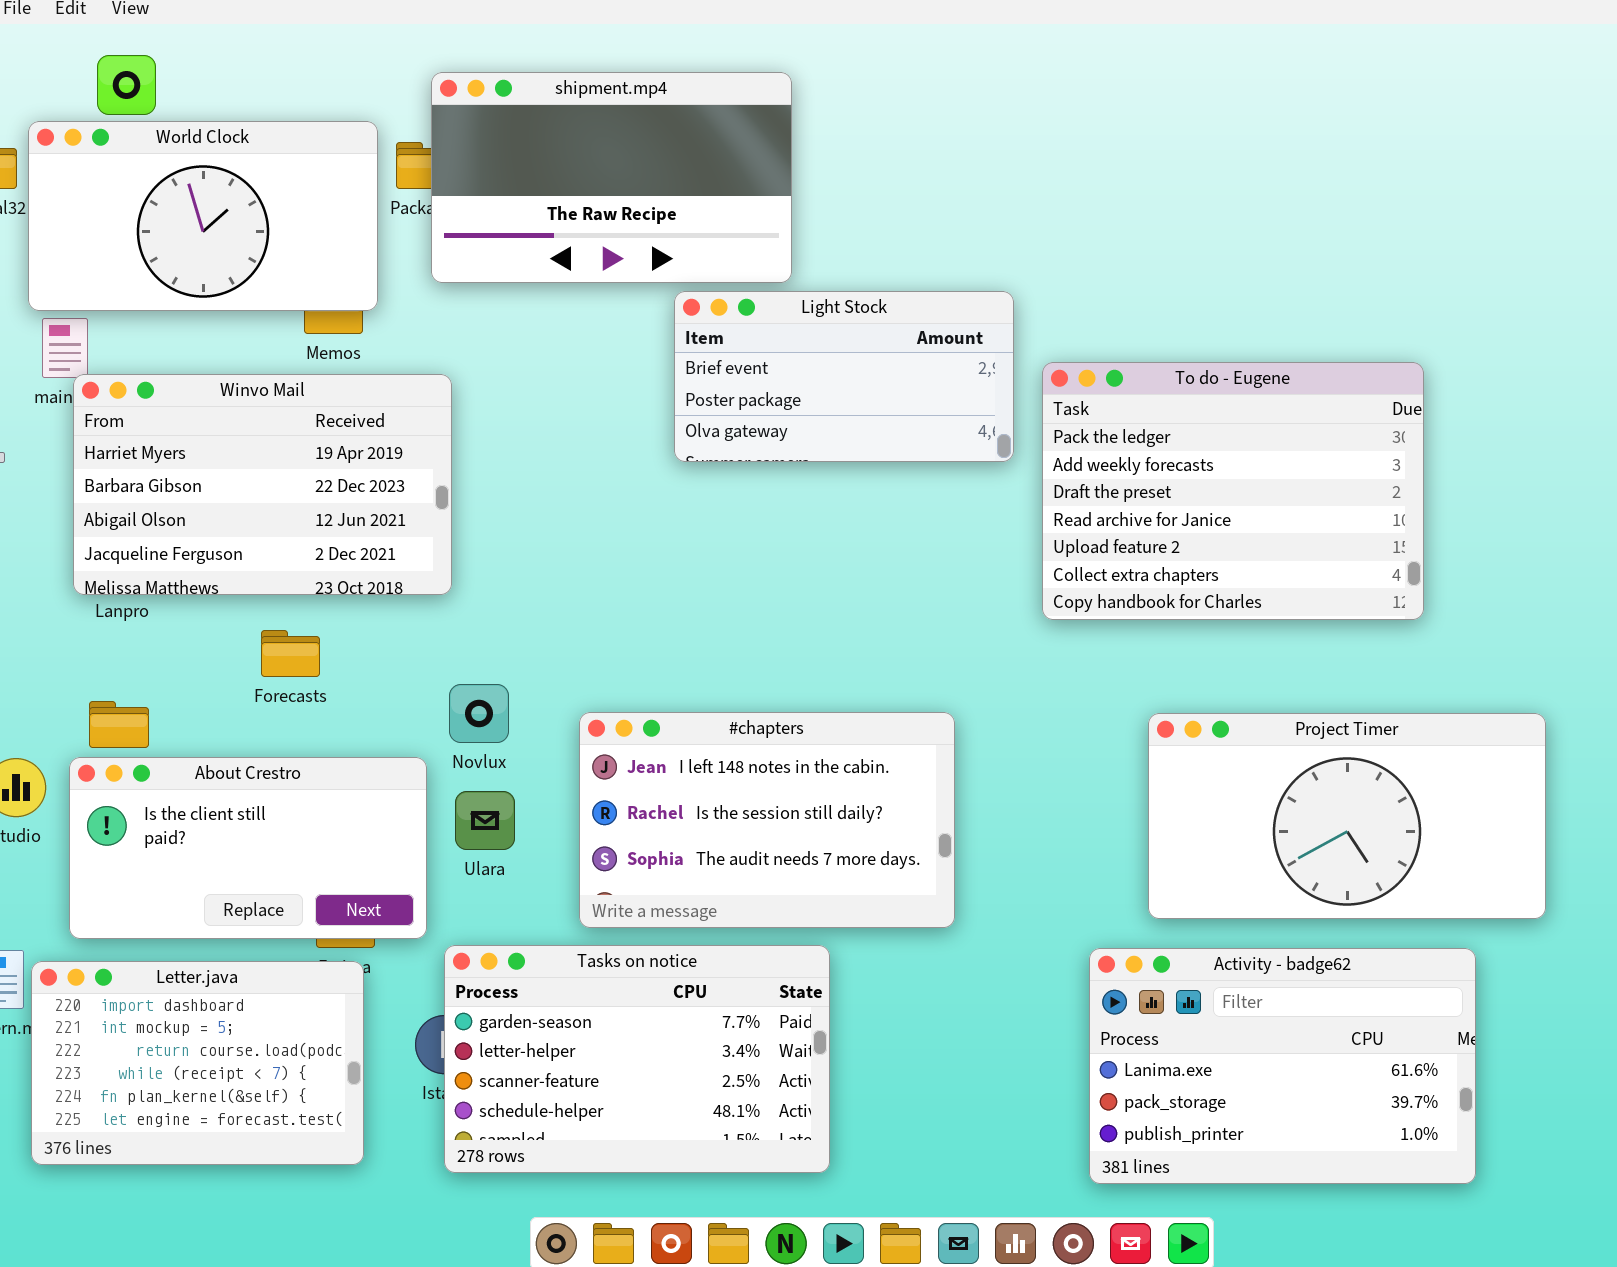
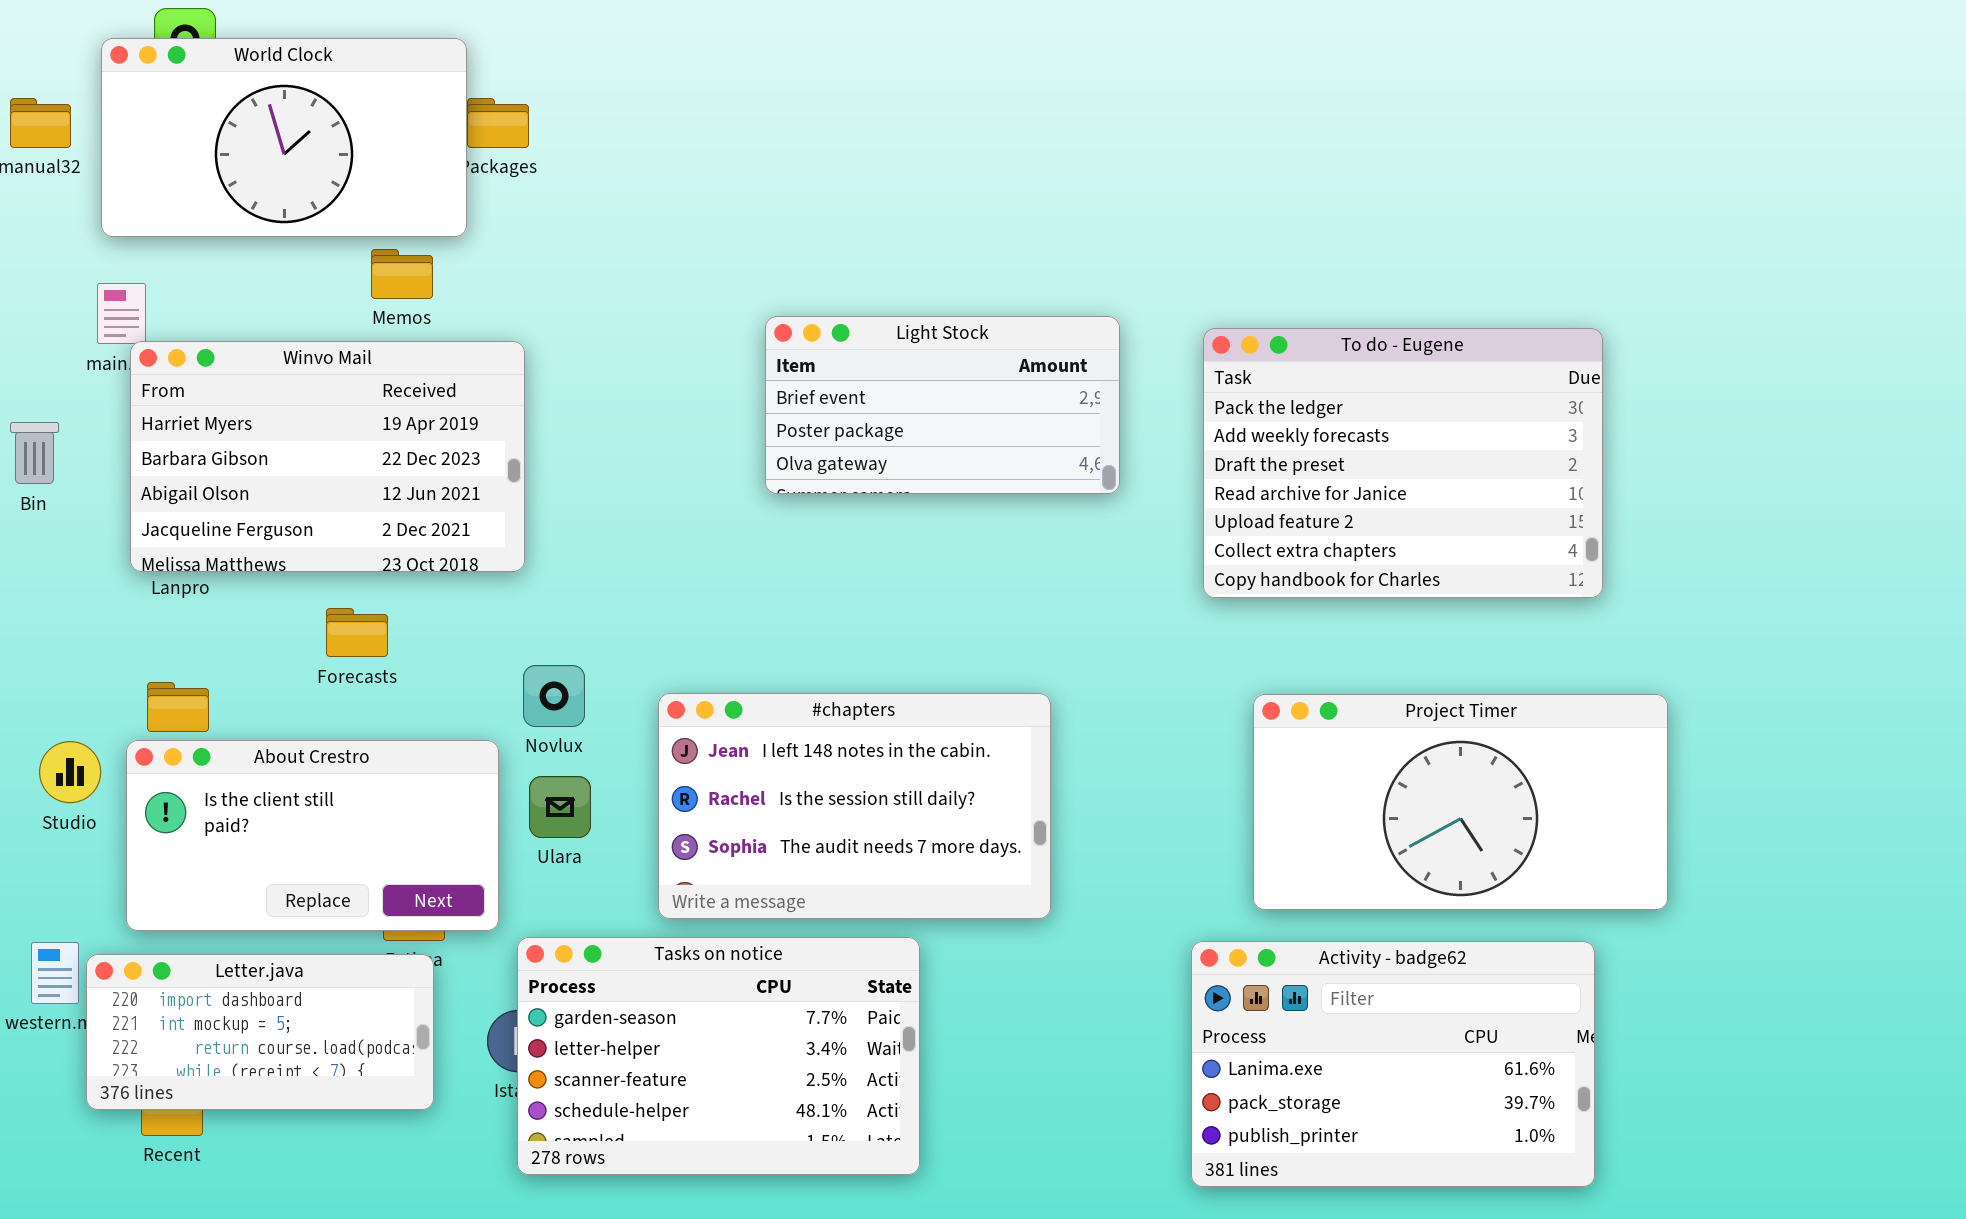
shipment.mp4: [431,72,792,283] -> none, closed
World Clock: [28,121,378,311] -> [101,38,467,237], moved
Light Stock: [674,291,1014,462] -> [765,316,1120,494], moved
To do - Eugene: [1042,362,1424,620] -> [1203,328,1603,598], moved
Letter.java: [31,961,364,1165] -> [86,954,434,1110], resized

